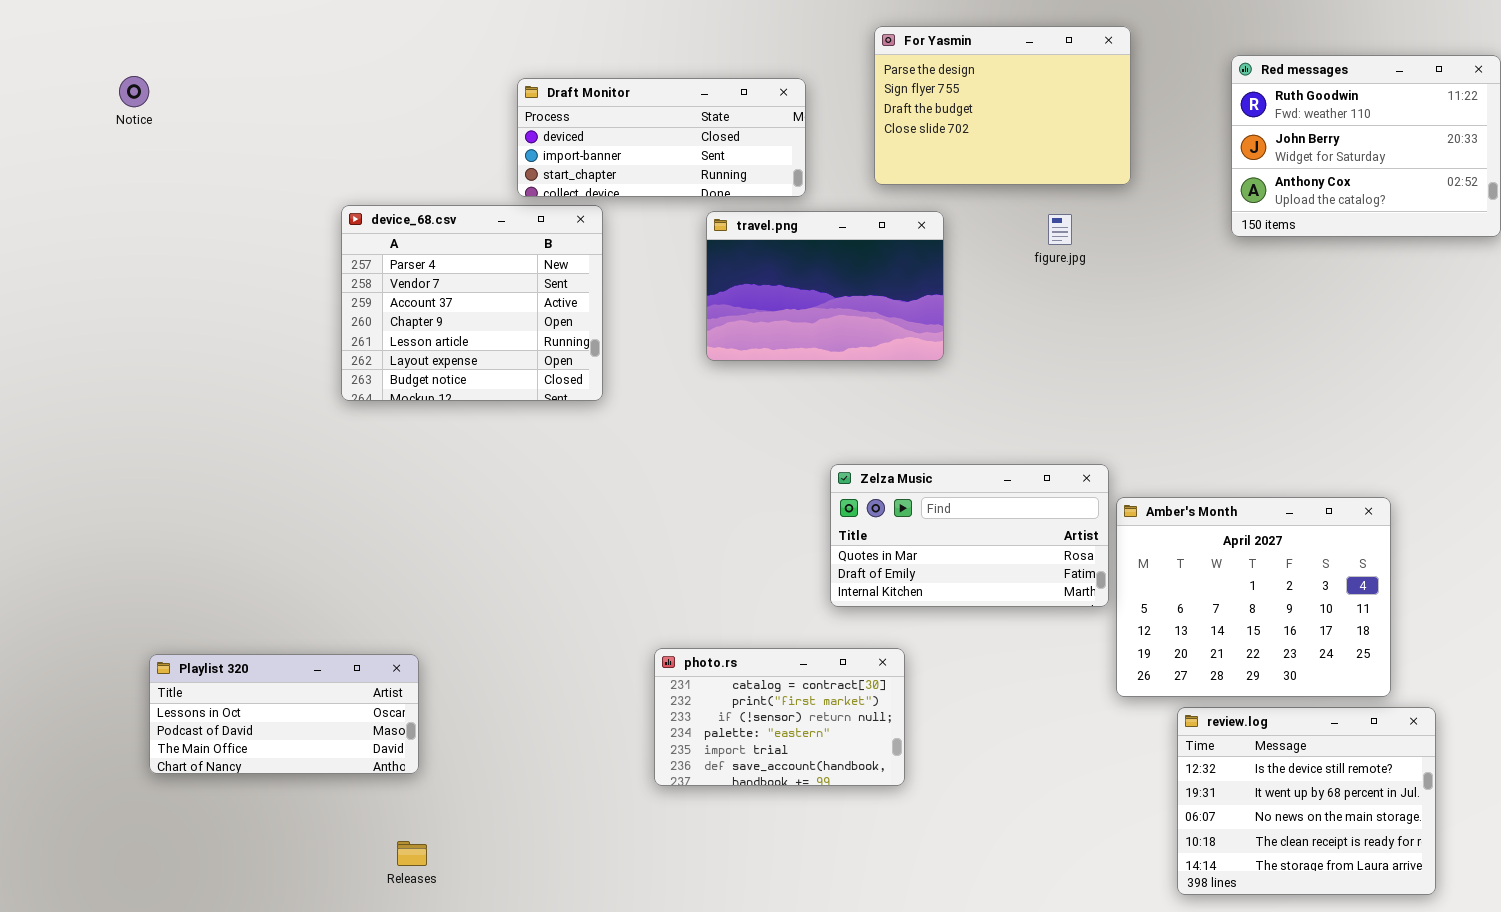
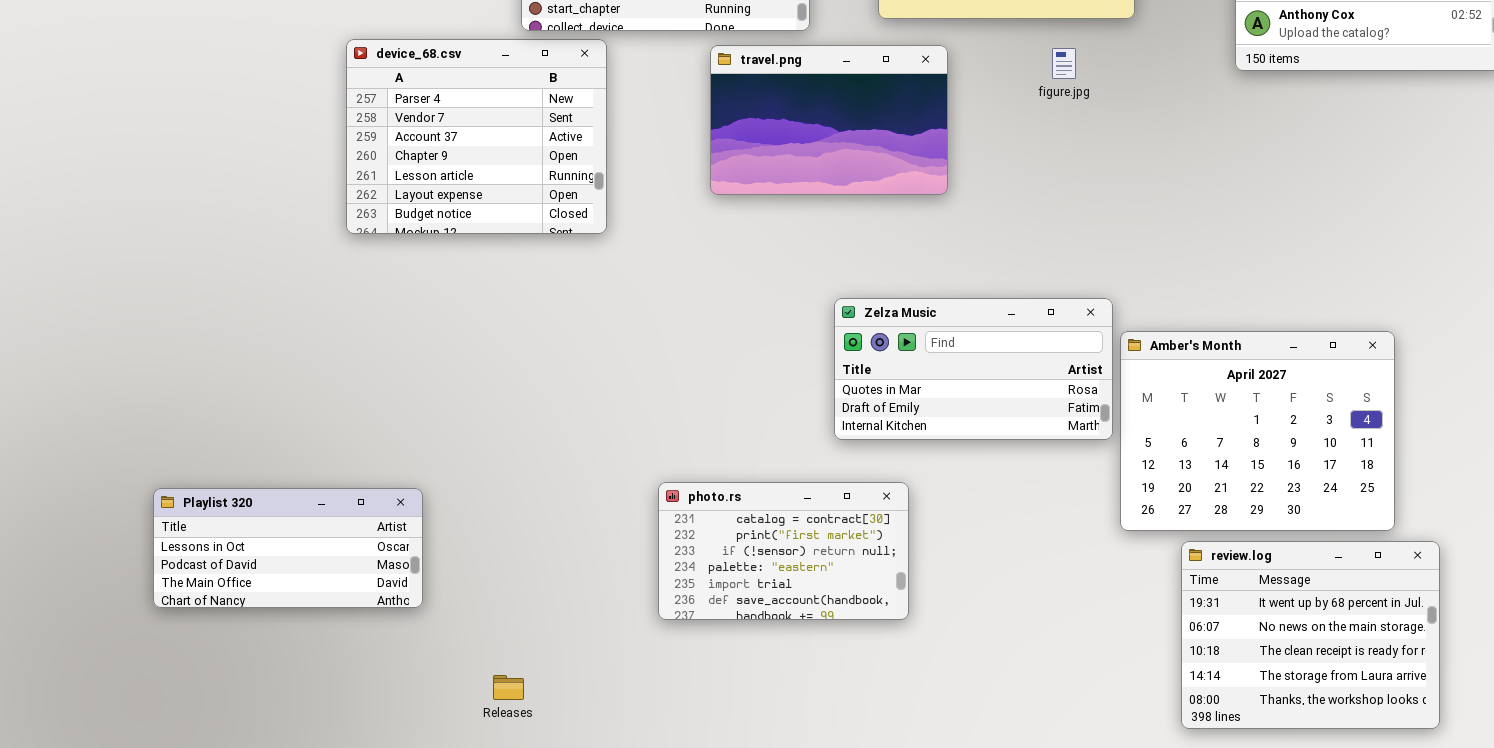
review.log: [1177,707,1436,895] -> [1181,541,1440,729], scrolled down 1 row
Releases: [397,841,427,866] -> [493,675,524,700], moved

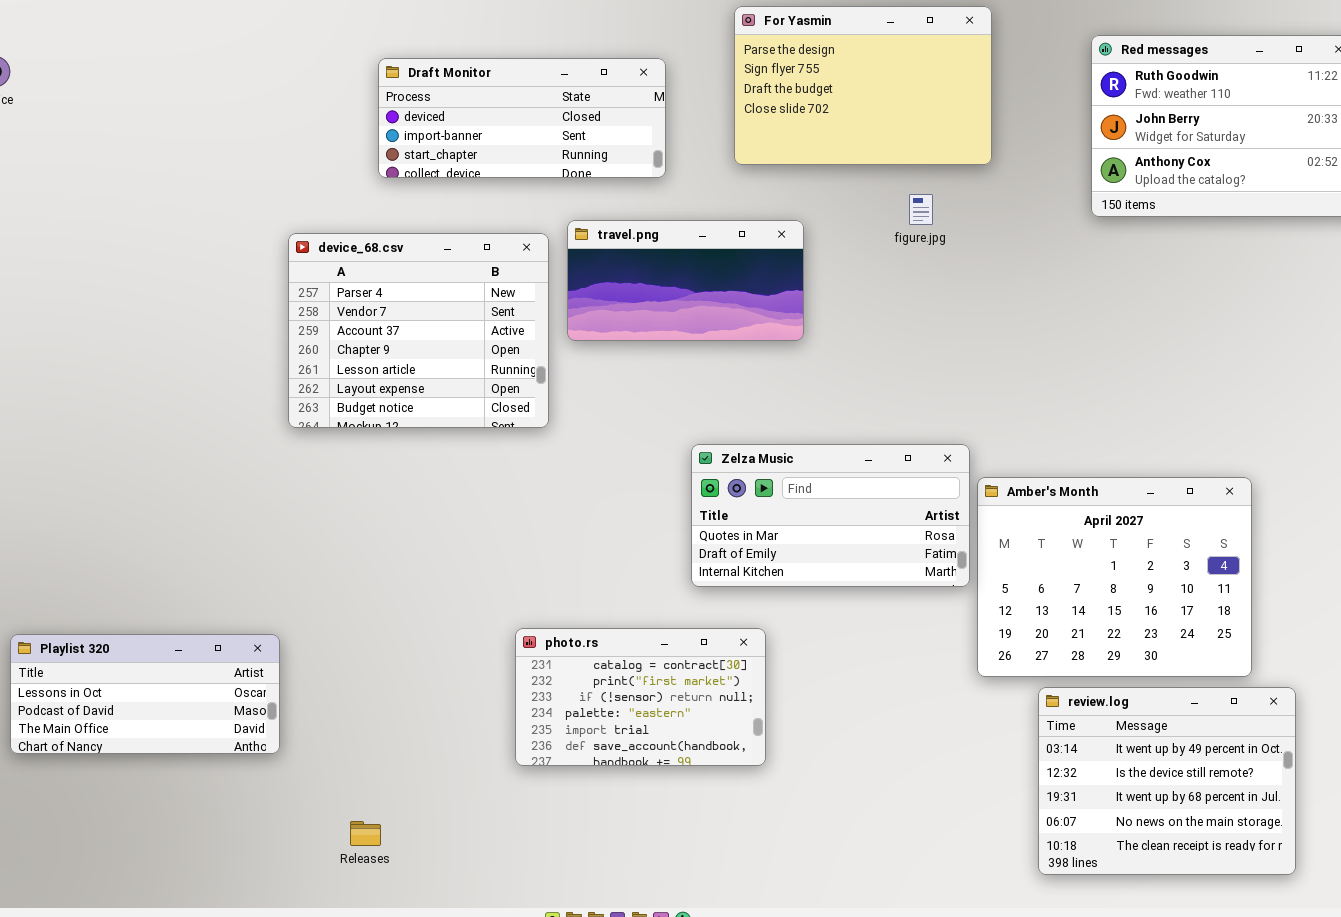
device_68.csv: [346,39,607,234] -> [288,233,549,428], moved
travel.png: [710,45,948,195] -> [567,220,804,341], resized
review.log: [1181,541,1440,729] -> [1038,687,1296,875], scrolled up 2 rows

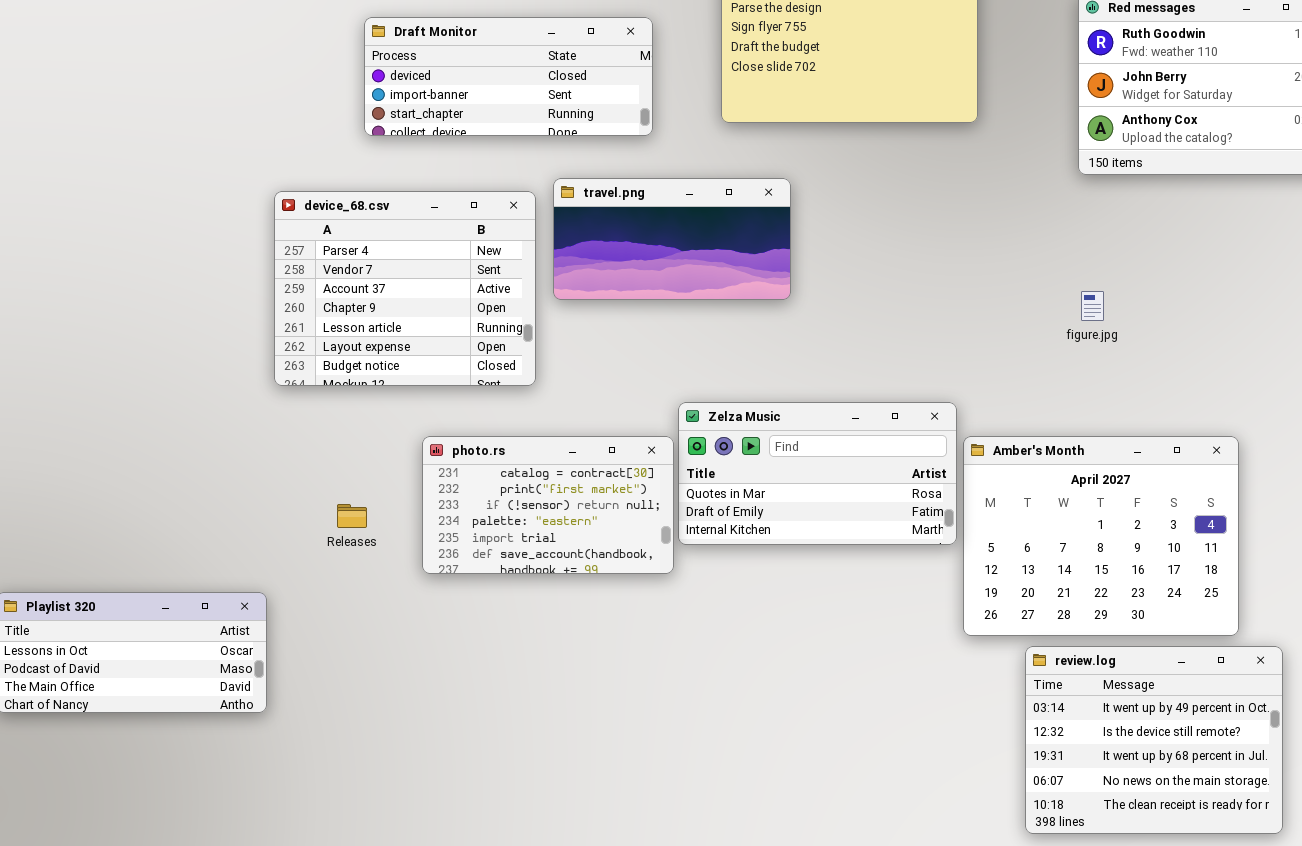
figure.jpg: [909,194,933,225] -> [1081,291,1104,321], moved
photo.rs: [515,628,766,766] -> [422,436,674,574], moved
Releases: [350,821,381,846] -> [337,504,367,528], moved

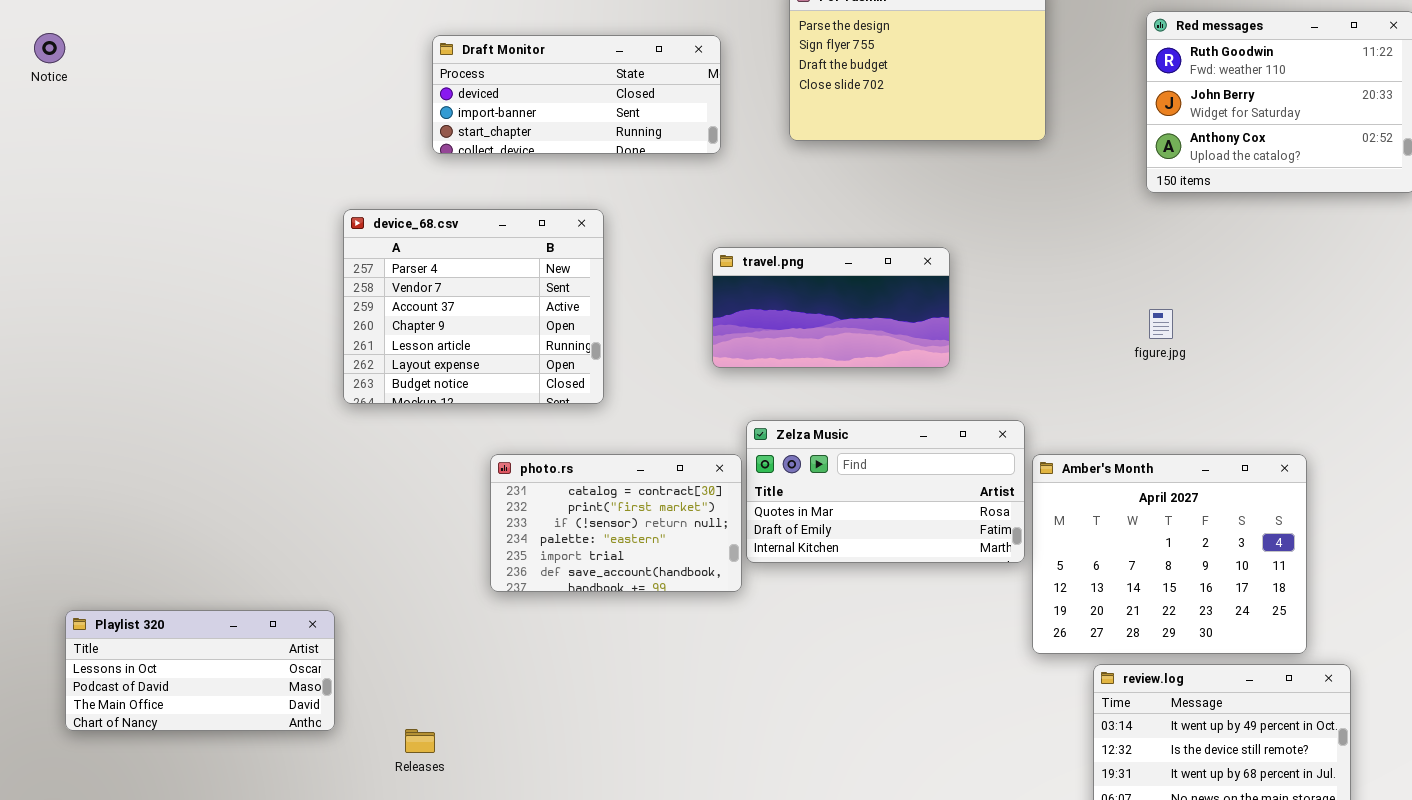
travel.png: [553,178,791,300] -> [712,247,950,368], moved
Releases: [337,504,367,528] -> [405,729,435,753], moved

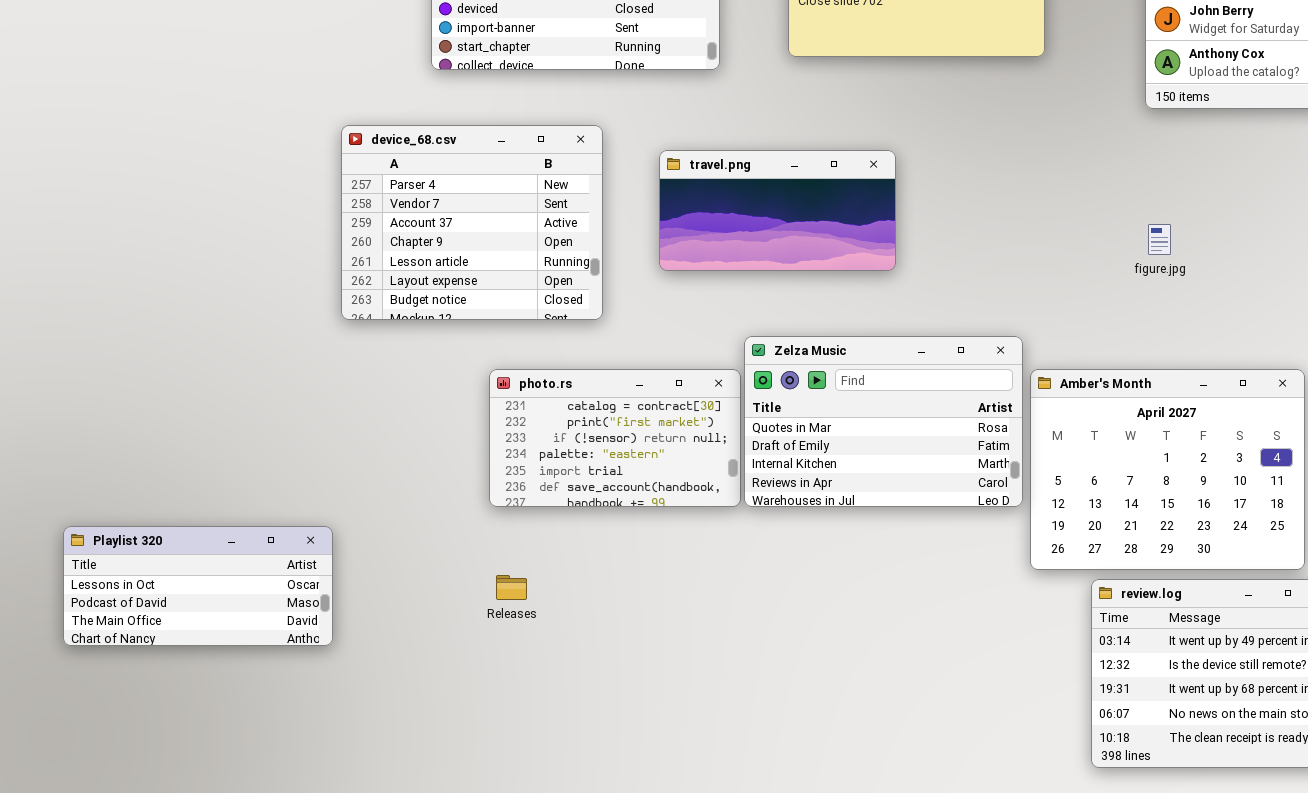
travel.png: [712,247,950,368] -> [659,150,896,271], moved
Zelza Music: [746,420,1025,563] -> [744,336,1023,507], resized
Releases: [405,729,435,753] -> [496,575,527,600], moved

